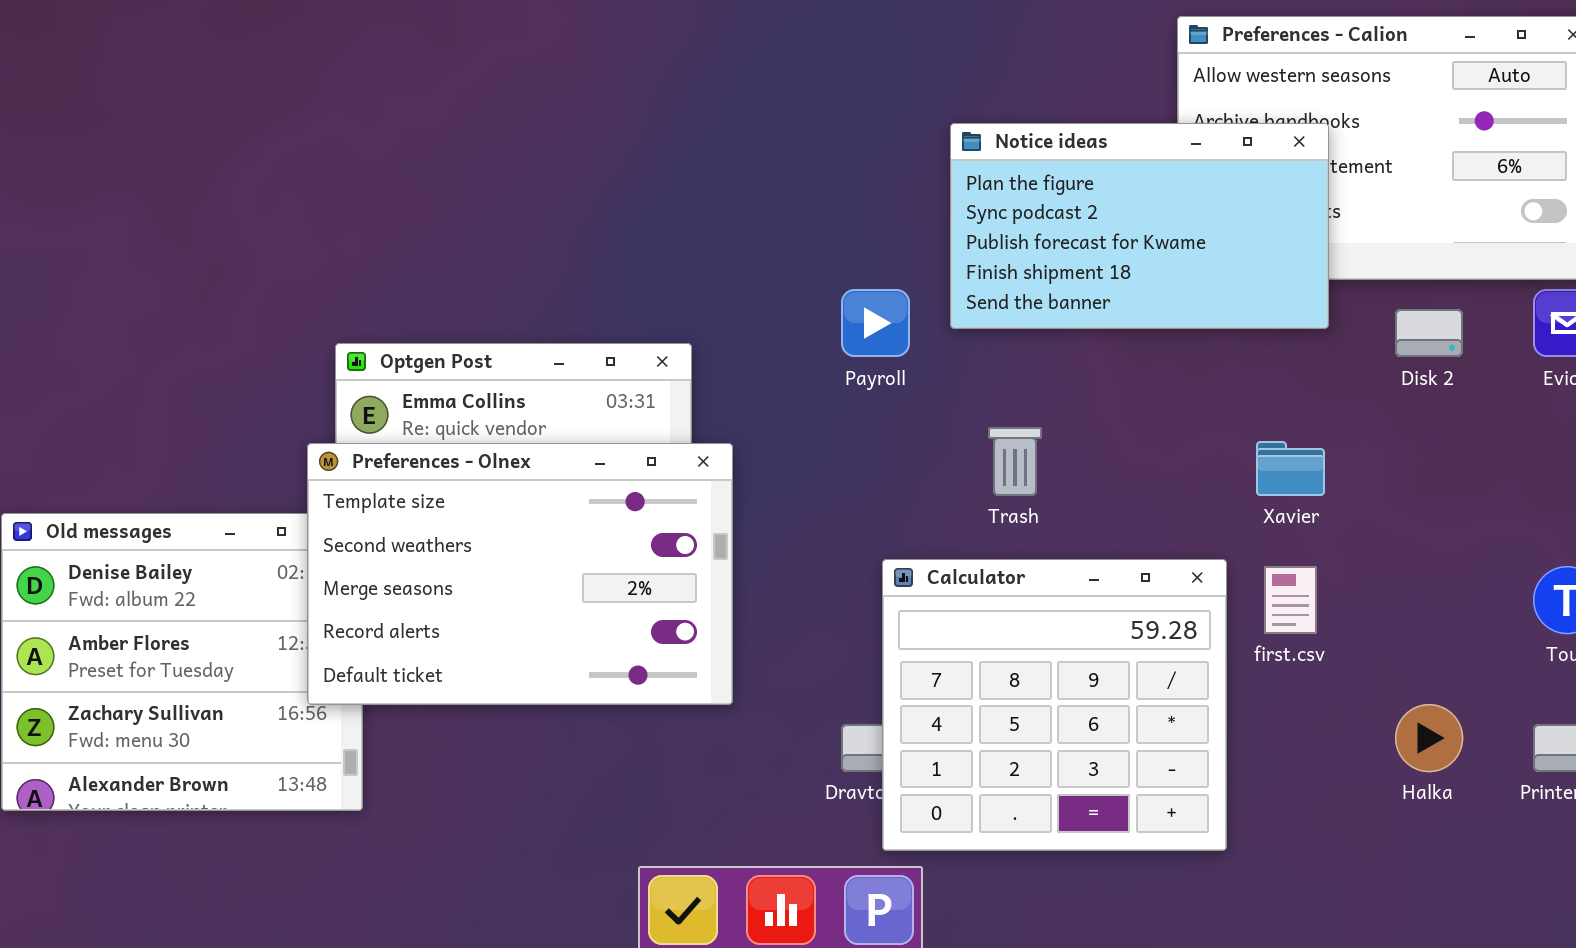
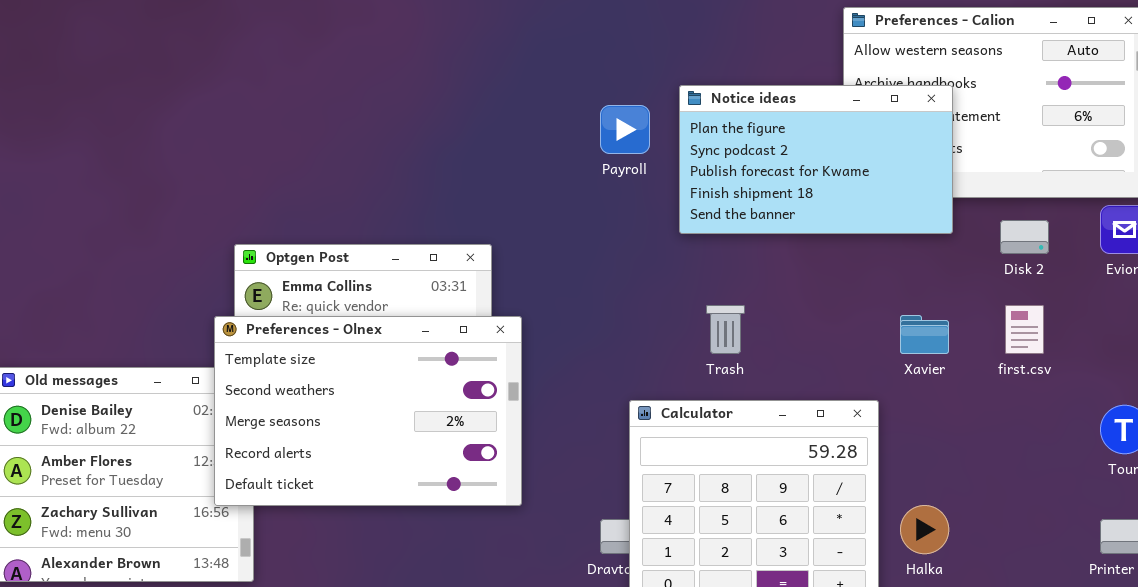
Payroll: [841,289,910,357] -> [600,105,650,154], moved
first.csv: [1264,566,1317,634] -> [1005,305,1044,354], moved
Halka: [1395,704,1463,772] -> [900,505,949,554], moved

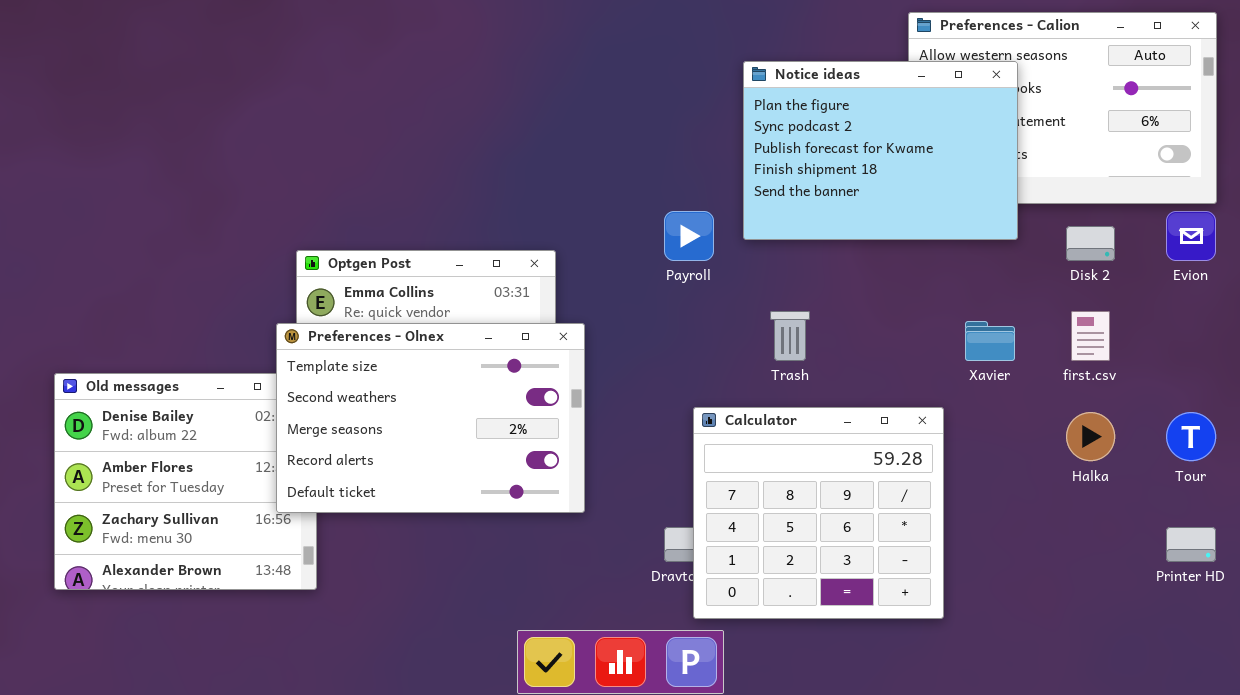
Notice ideas: [679,85,953,234] -> [743,61,1018,240], resized
Payroll: [600,105,650,154] -> [664,211,714,261], moved
Halka: [900,505,949,554] -> [1066,412,1115,461], moved

